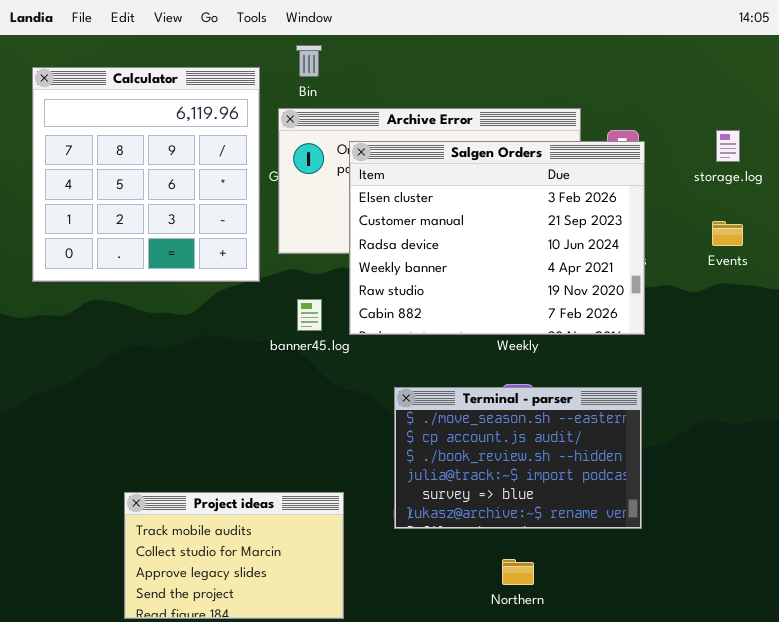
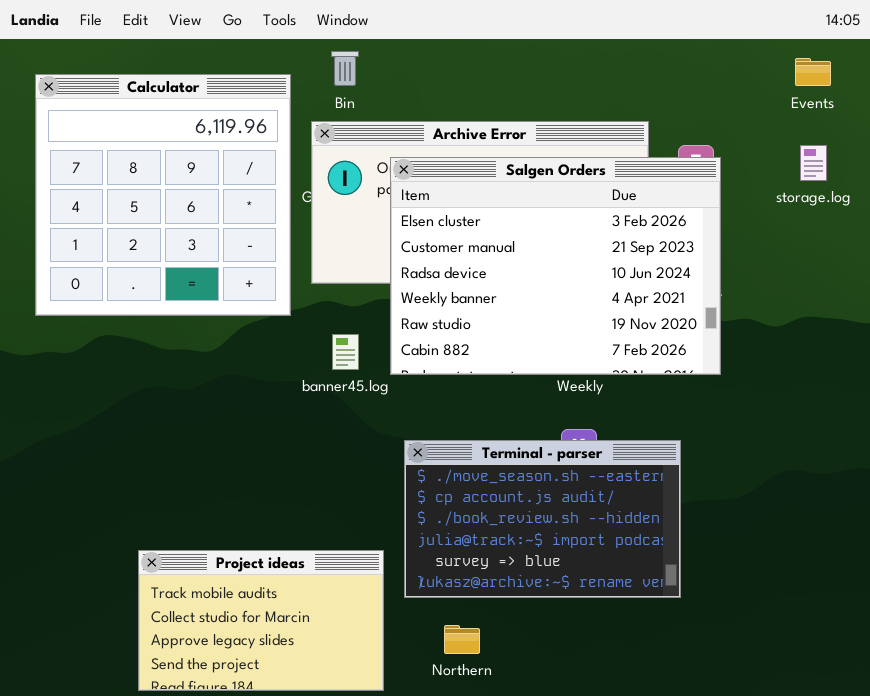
Events: [712,221,743,246] -> [795,58,831,86], moved
Terminal - parser: [394,387,642,529] -> [404,440,681,598], moved
Northern: [502,559,534,585] -> [444,625,480,654], moved

